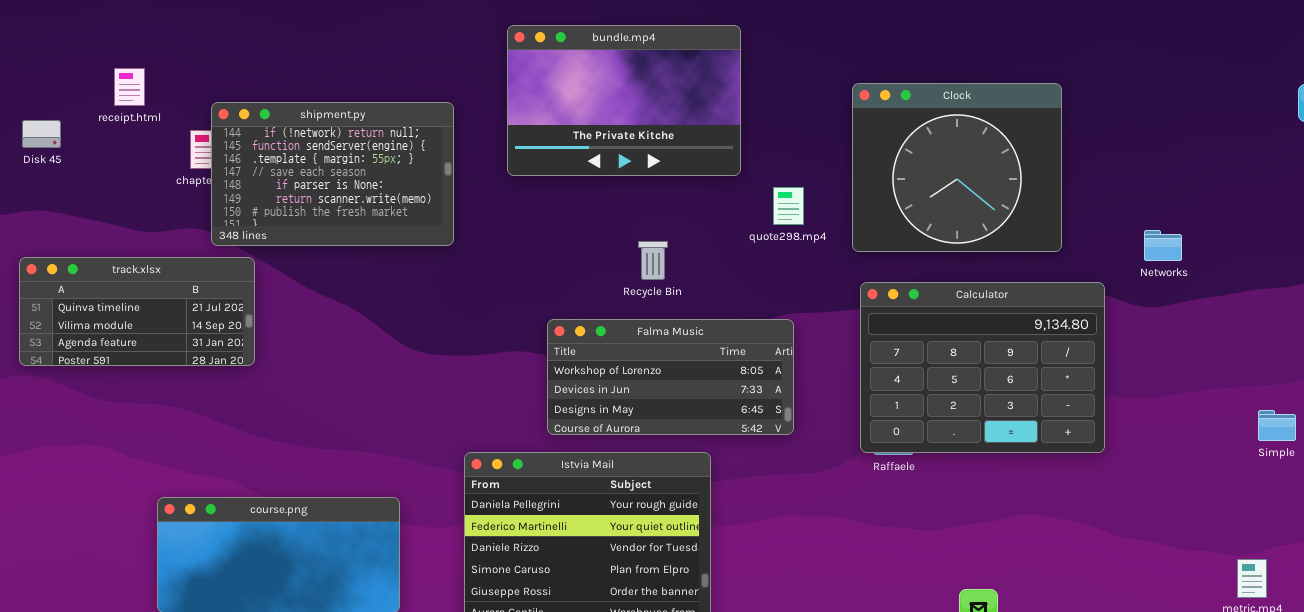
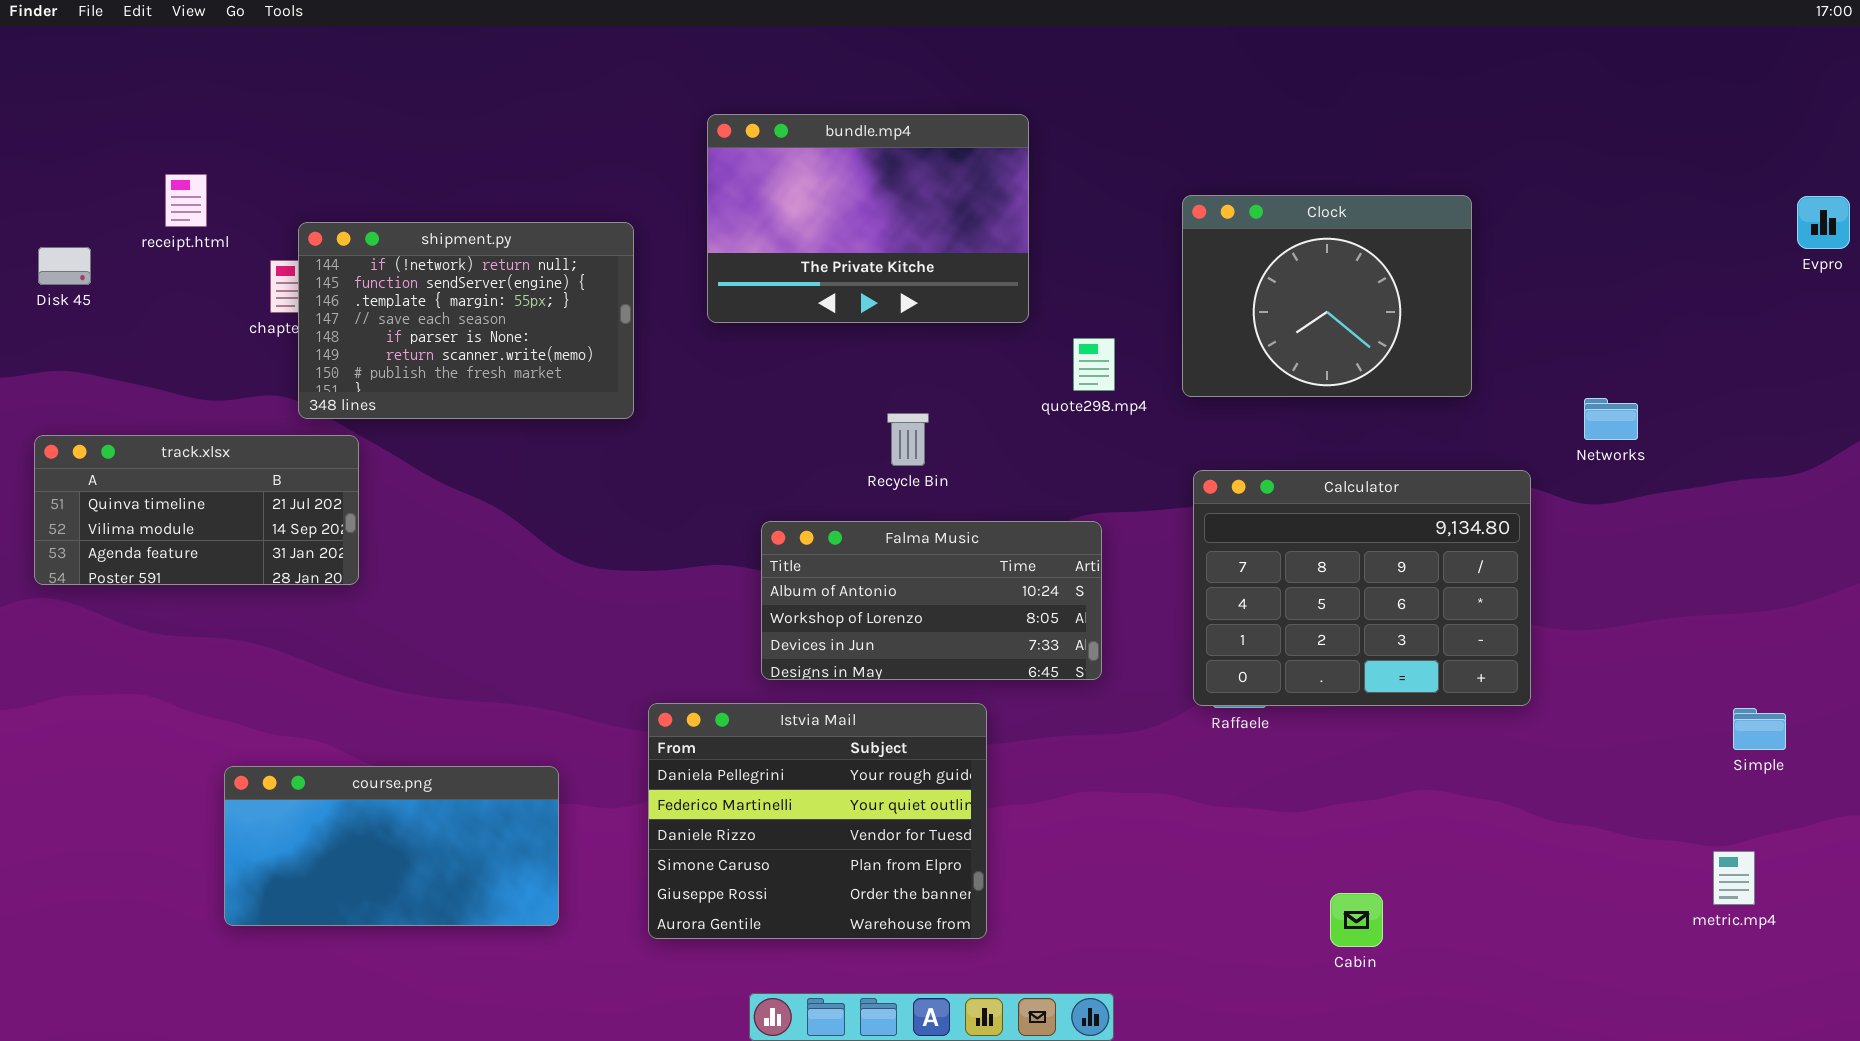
Clock: [852,83,1062,252] -> [1182,195,1472,397], resized
Falma Music: [547,319,794,435] -> [761,521,1102,680], scrolled up 1 row
Simple: [1258,410,1296,441] -> [1733,708,1786,750], moved

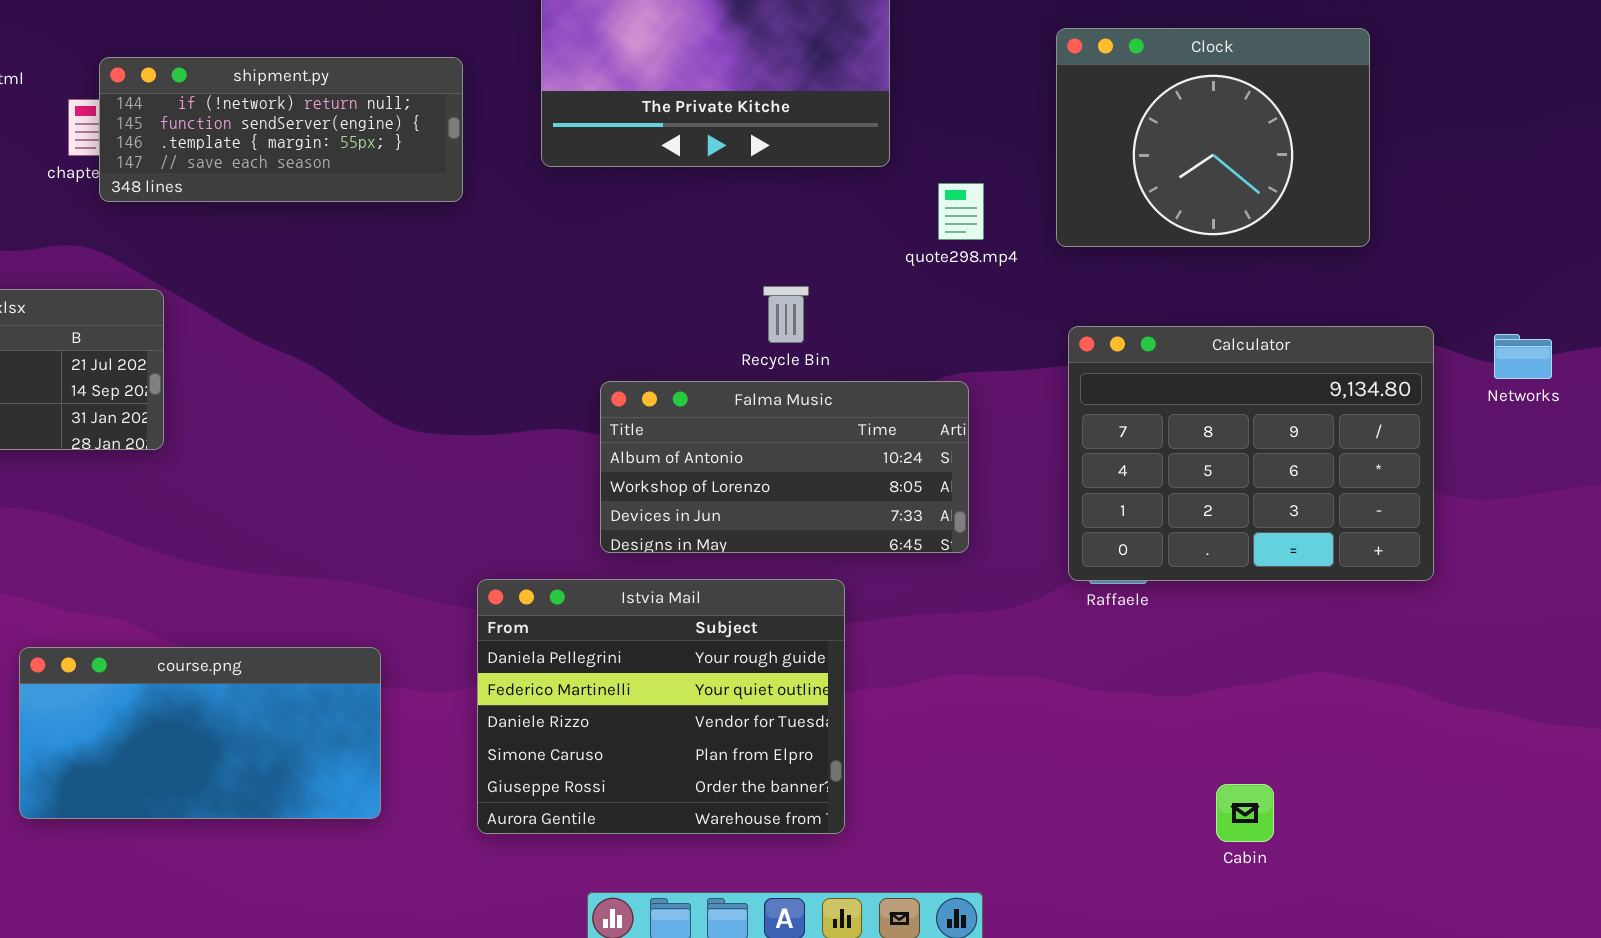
shipment.py: [298,222,634,419] -> [99,57,463,202], resized
Networks: [1584,398,1638,440] -> [1494,334,1552,379], moved
Recycle Bin: [887,413,929,466] -> [763,286,809,343], moved

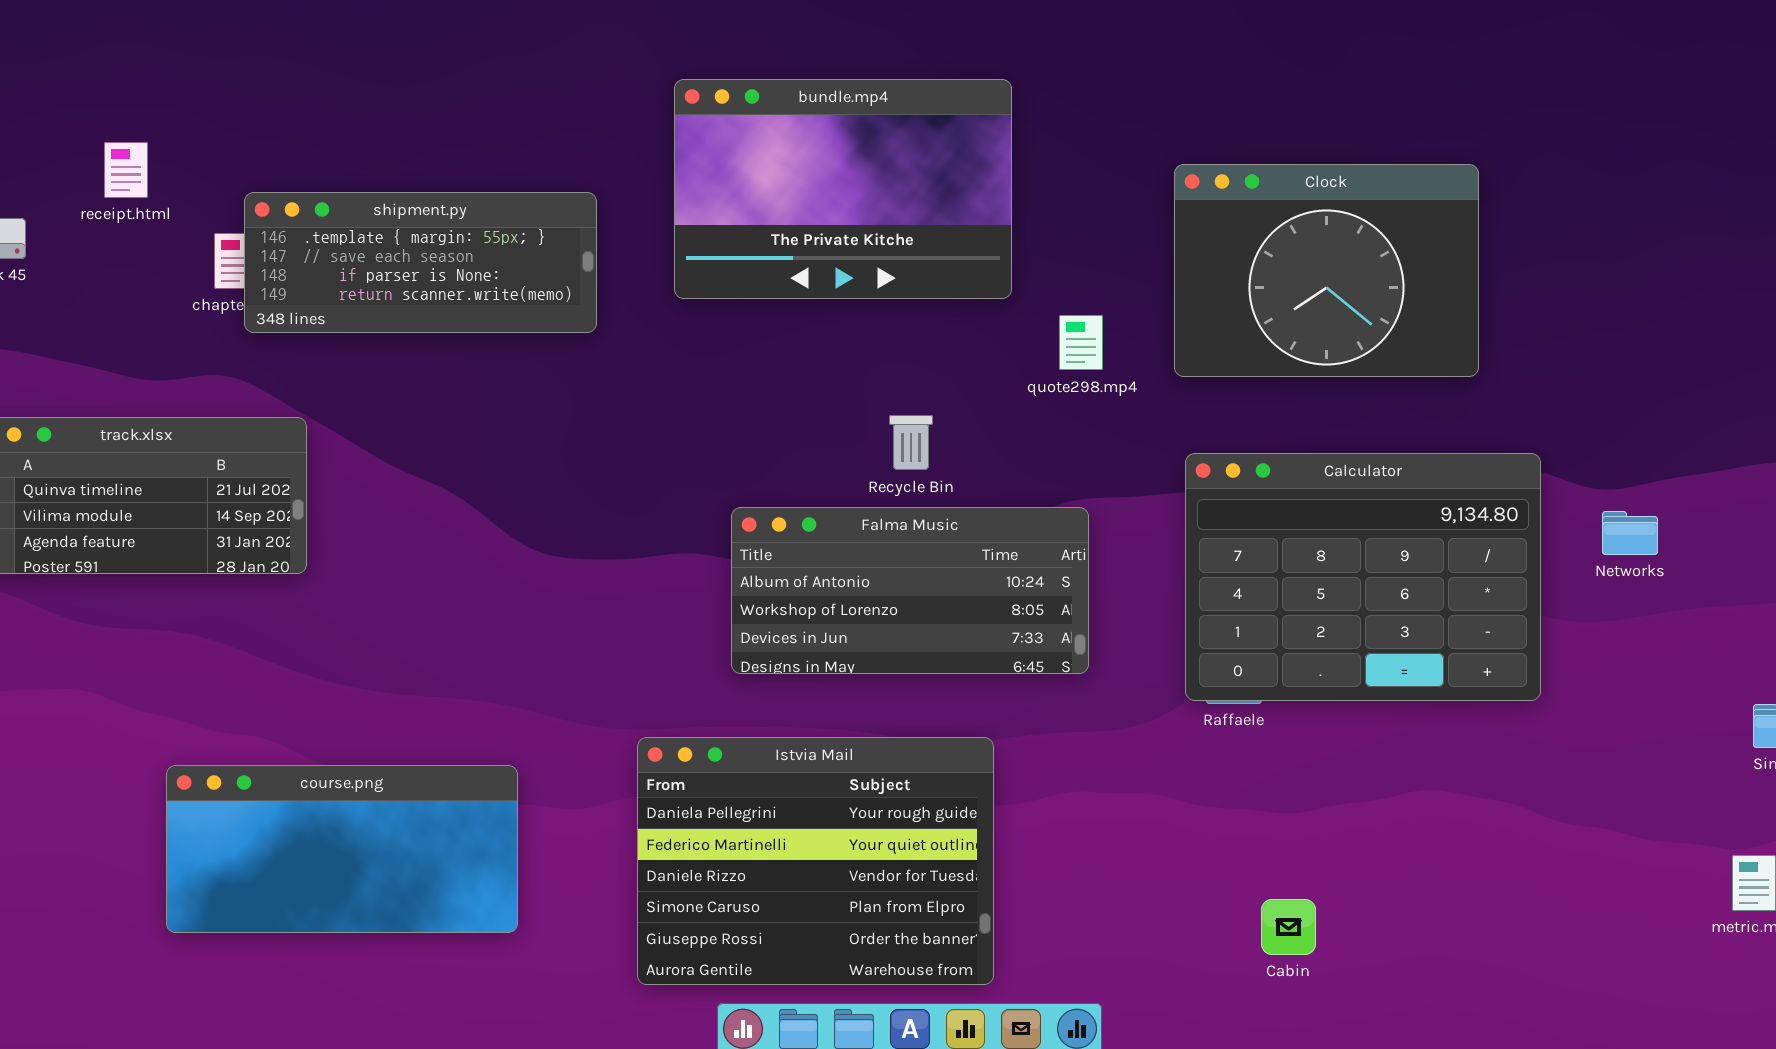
shipment.py: [99,57,463,202] -> [244,192,597,333], scrolled down 2 rows
Networks: [1494,334,1552,379] -> [1602,511,1658,555], moved
Istvia Mail: [477,579,845,834] -> [637,737,994,985], moved
Cabin: [1216,784,1274,842] -> [1261,899,1316,955], moved

